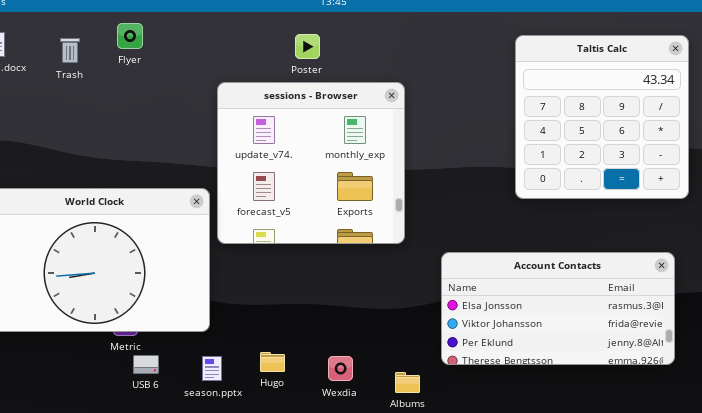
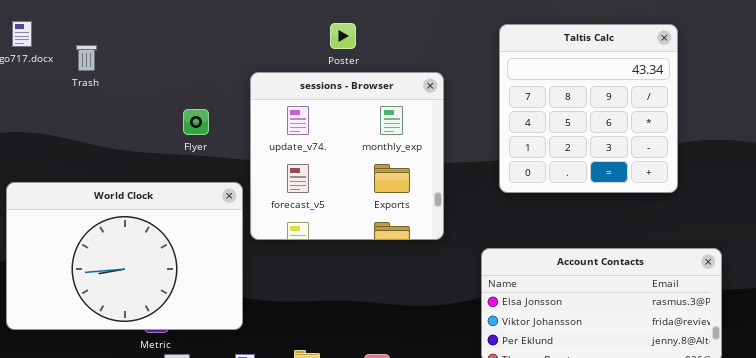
Flyer: [117,23,143,49] -> [183,109,209,135], moved
Taltis Calc: [515,35,689,199] -> [499,24,678,193], moved
Trash: [60,38,80,63] -> [76,45,97,71], moved

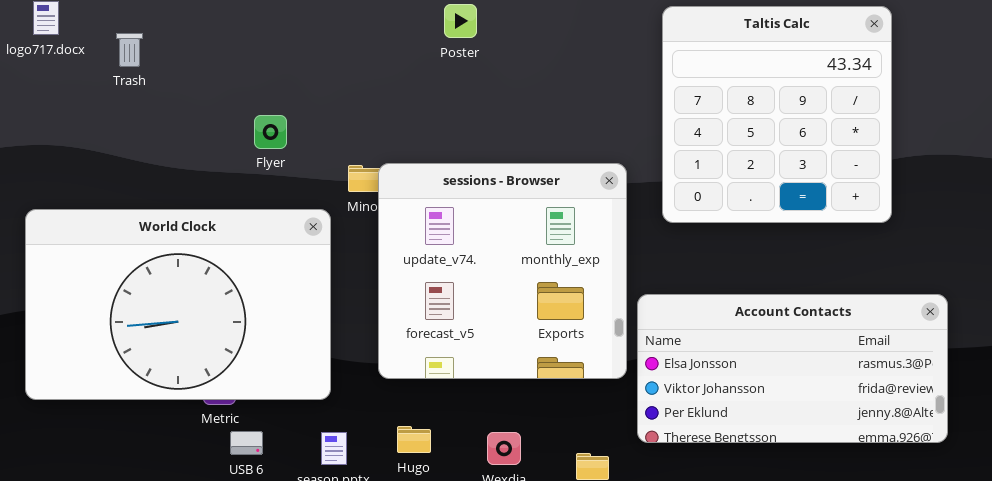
sessions - Browser: [250,72,444,240] -> [378,163,627,379], moved

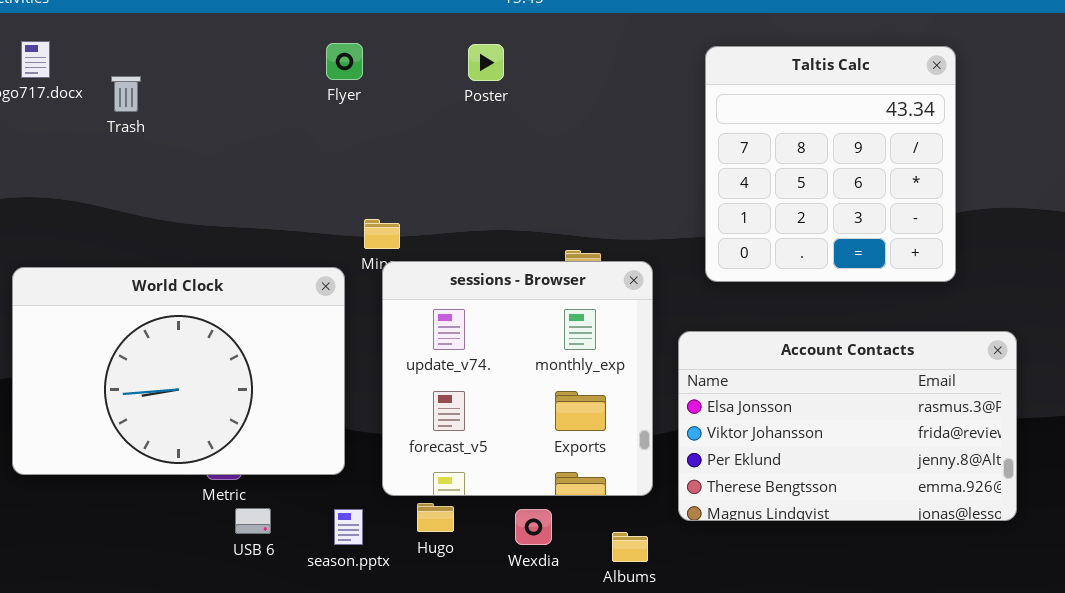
Flyer: [254,115,287,149] -> [326,43,363,80], moved
sessions - Browser: [378,163,627,379] -> [382,261,653,496], moved
Account Contacts: [637,294,948,443] -> [678,331,1017,521], resized

